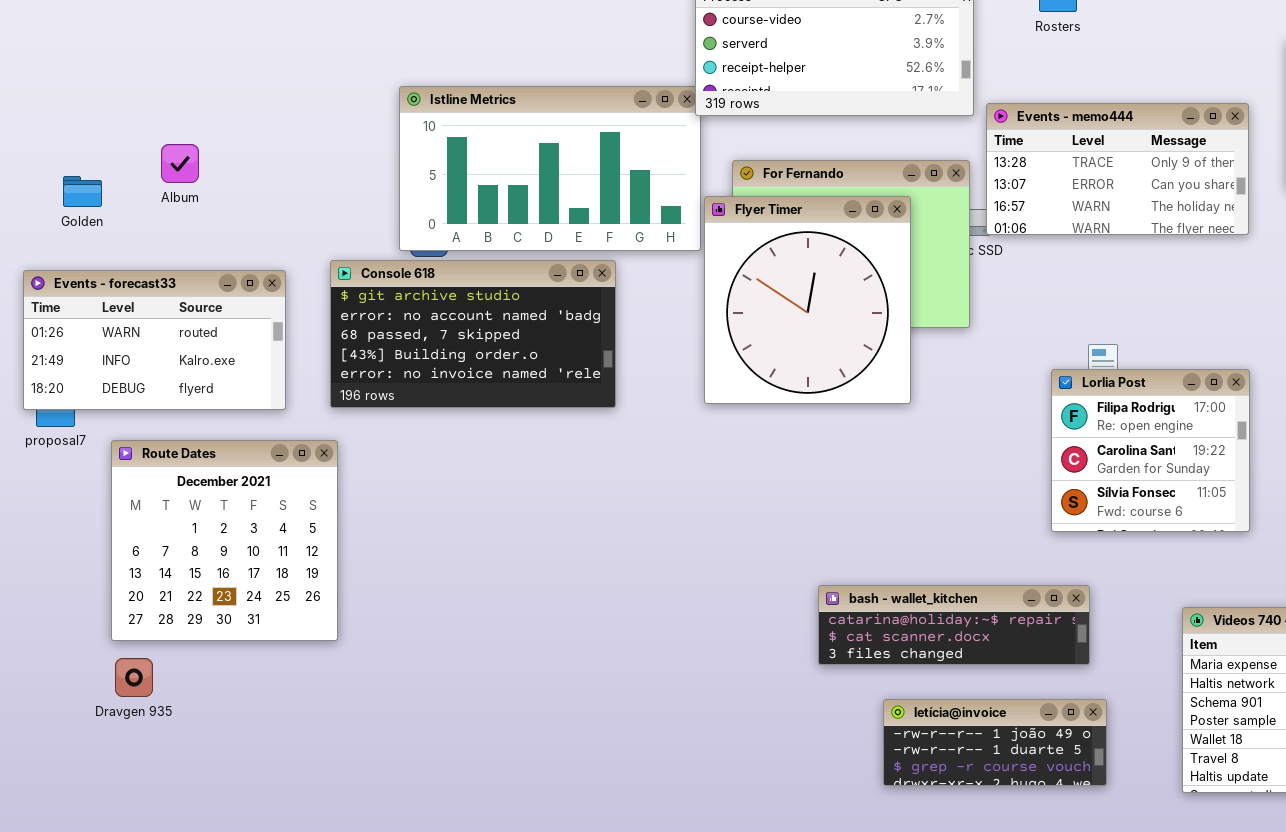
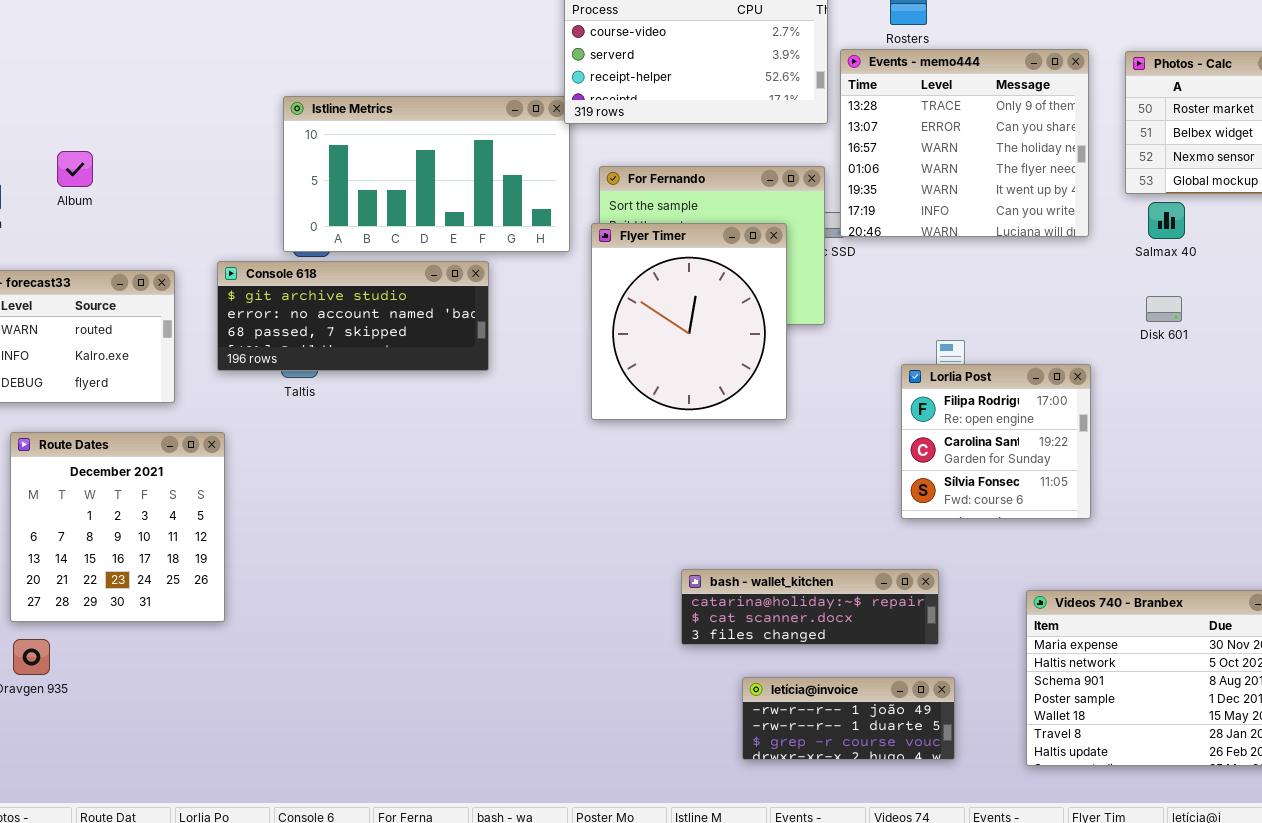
Events - memo444: [986,103,1249,235] -> [840,49,1089,237], resized
Flyer Timer: [704,196,911,404] -> [591,223,787,420], moved
Console 618: [330,260,616,408] -> [217,261,489,371], resized

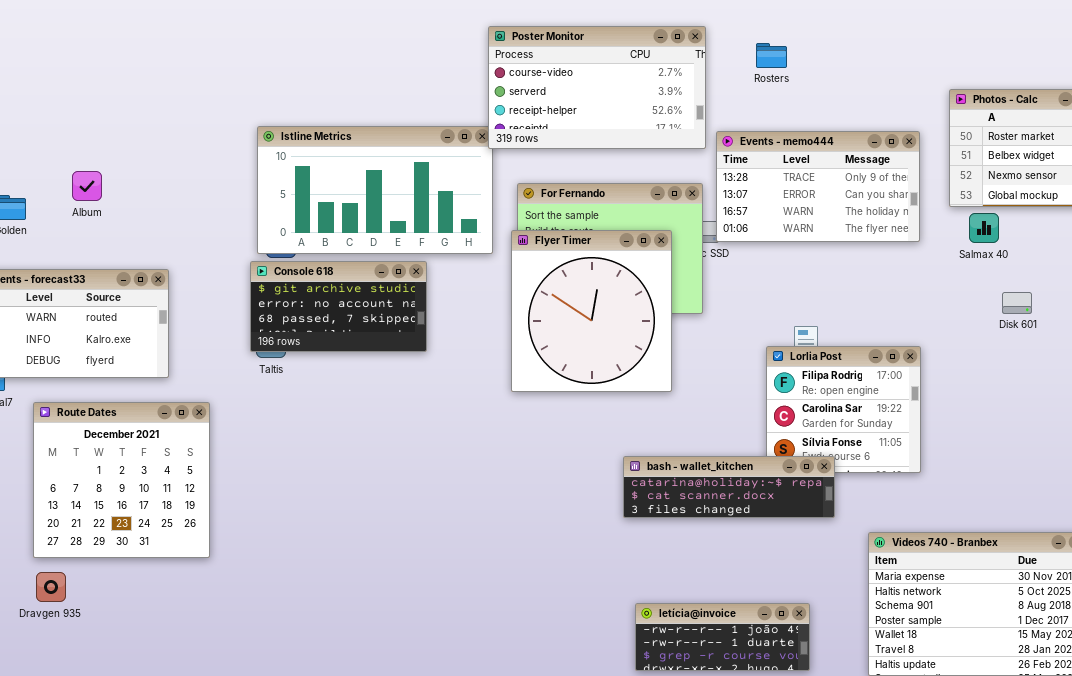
Events - memo444: [840,49,1089,237] -> [716,131,920,242], resized
Console 618: [217,261,489,371] -> [250,261,427,352], resized
Disk 601: [1146,296,1182,322] -> [1002,292,1032,314], moved
bash - wallet_kitchen: [681,569,939,645] -> [623,456,835,518], moved

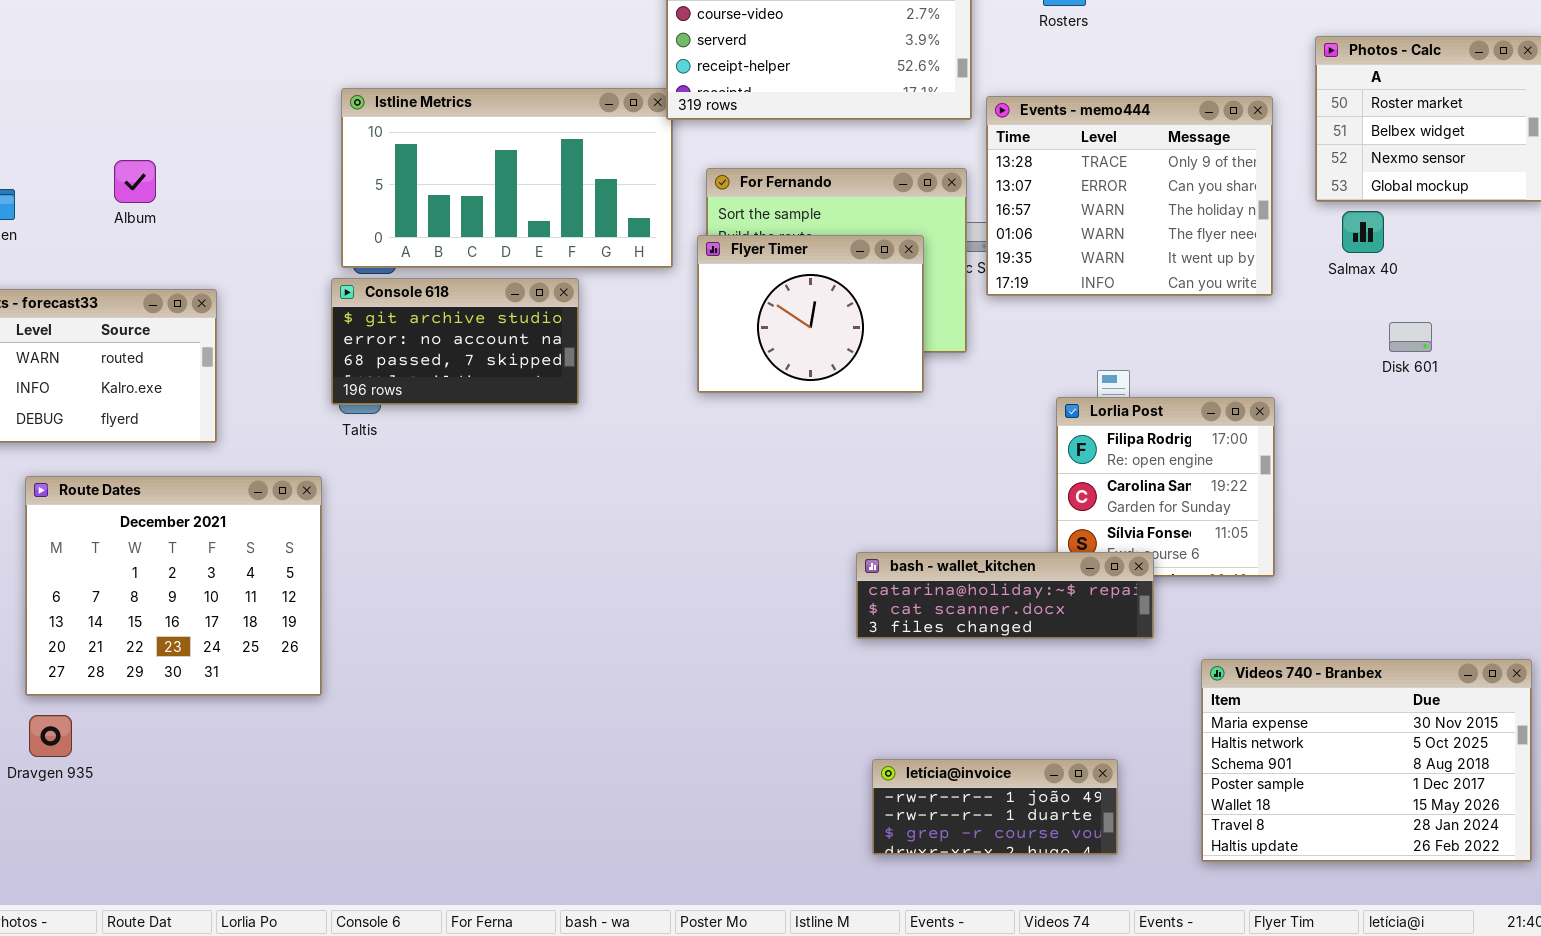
Events - memo444: [716,131,920,242] -> [986,96,1273,296], resized
Album: [72,171,102,201] -> [114,160,156,203], moved
Flyer Timer: [511,230,672,392] -> [697,235,924,393], resized
Route Dates: [33,402,210,558] -> [25,476,322,696], resized

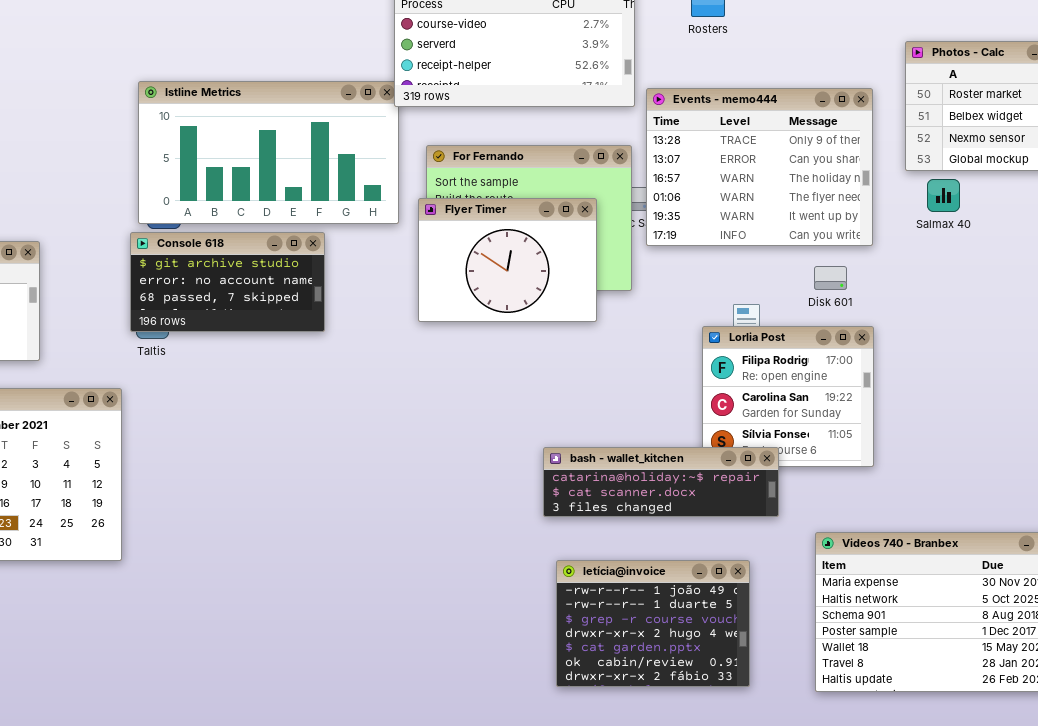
Disk 601: [1389,322,1432,352] -> [814,266,847,290], moved
letícia@invoice: [872,759,1118,855] -> [556,560,750,687], resized

